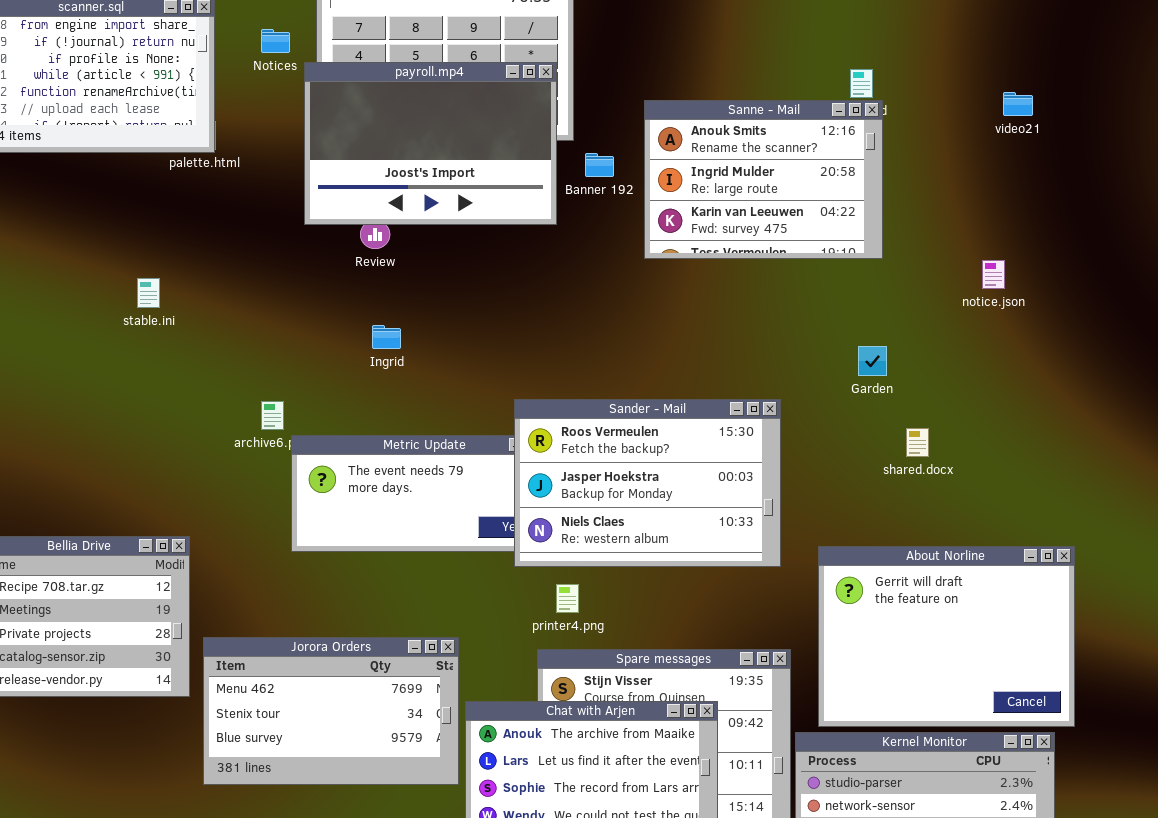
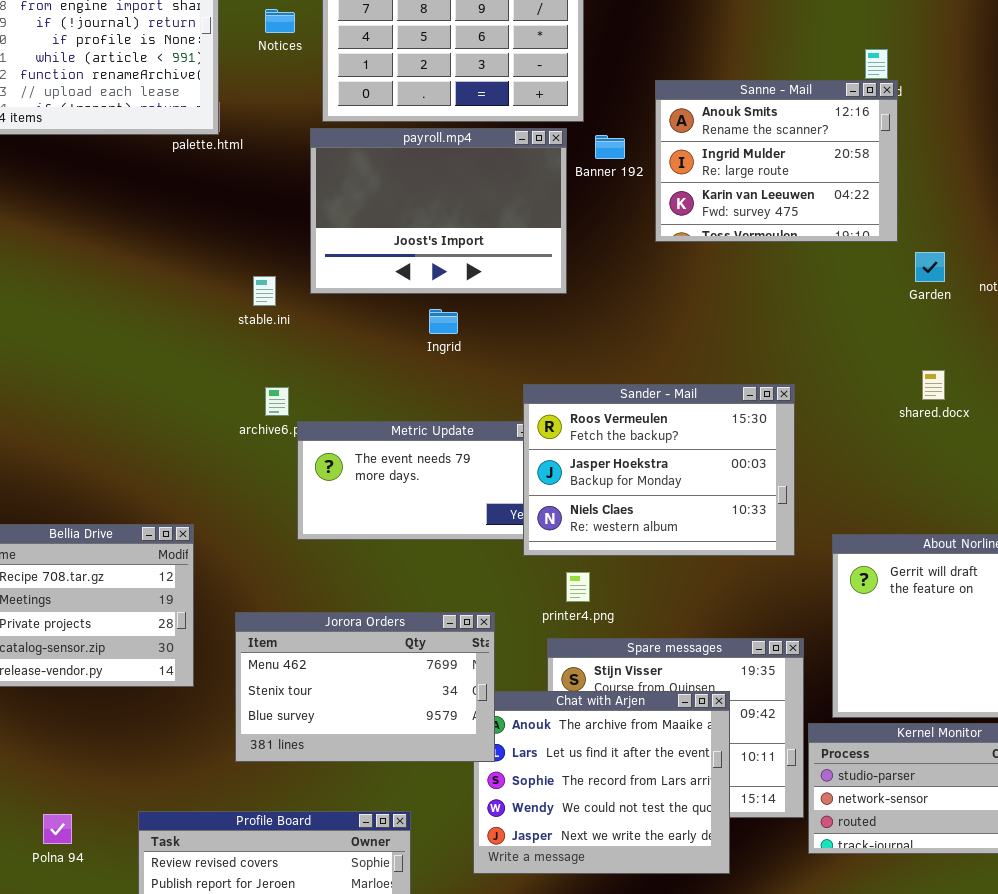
payroll.mp4: [304,62,557,225] -> [310,128,567,294], moved
stable.ini: [137,278,160,308] -> [253,276,276,306], moved
Ingrid: [372,325,401,349] -> [429,309,458,334], moved
Garden: [858,346,887,376] -> [915,252,945,282], moved
shared.docx: [906,428,929,457] -> [922,370,945,400], moved
Jorora Orders: [203,637,459,785] -> [235,612,495,762], moved

